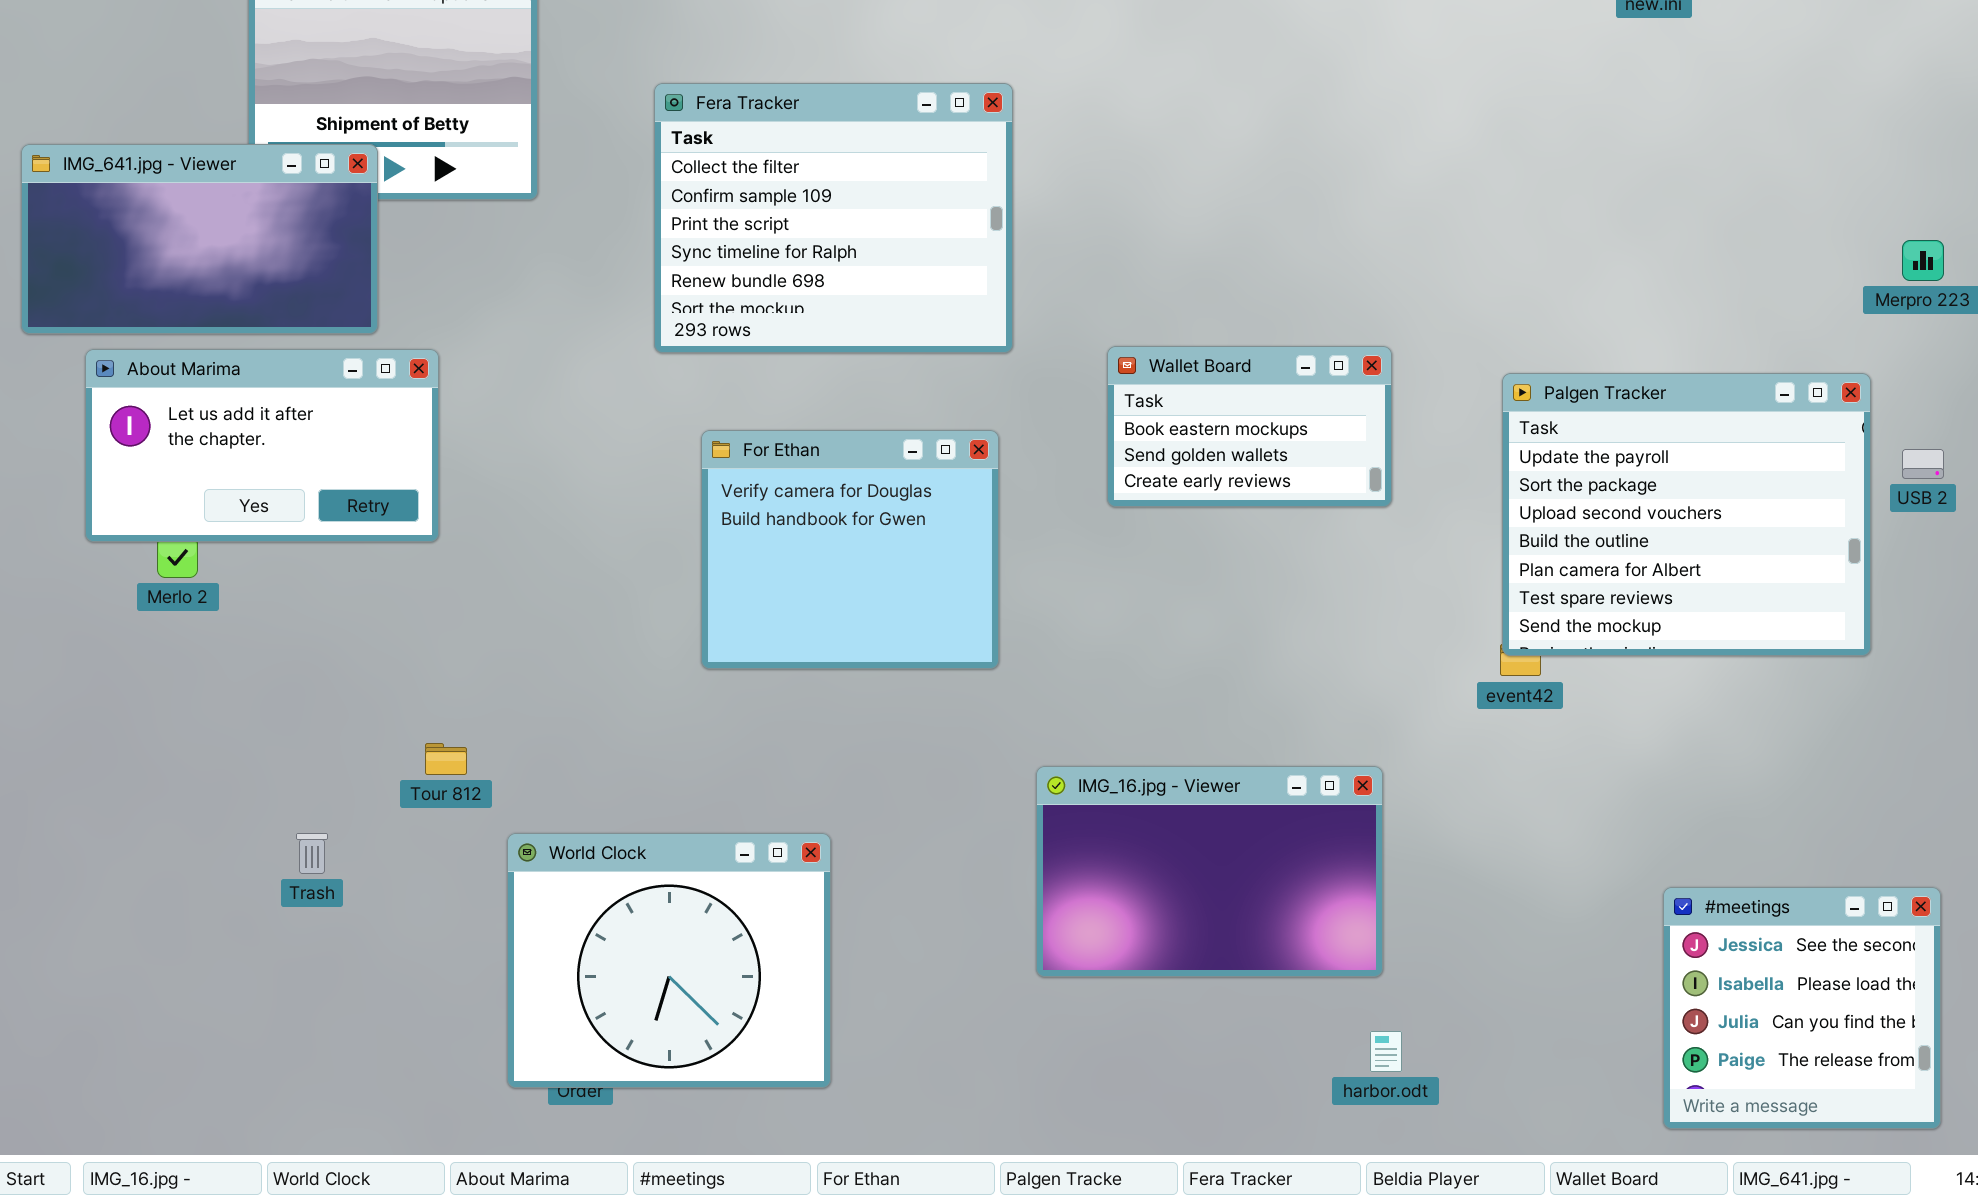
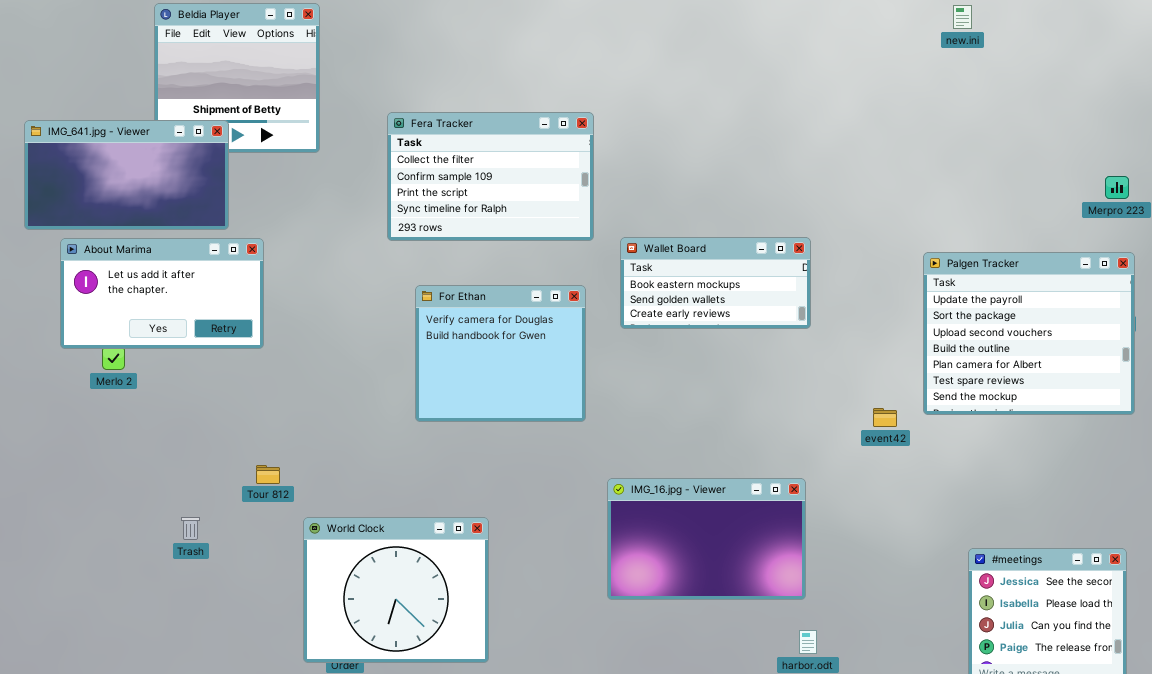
Fera Tracker: [654,83,1013,353] -> [387,112,594,241], resized
Wallet Board: [1107,346,1392,507] -> [620,237,811,329], resized
Palgen Tracker: [1502,373,1871,656] -> [923,252,1135,415], moved

